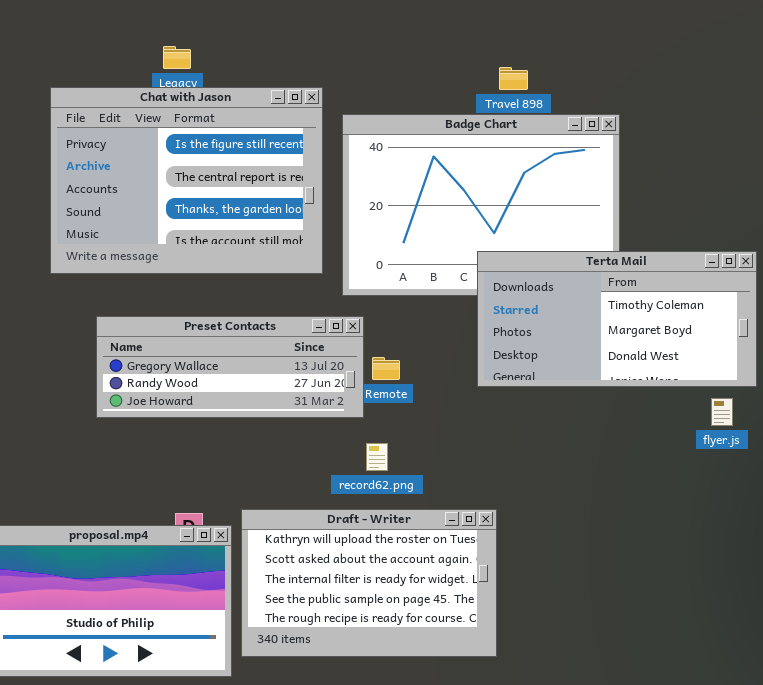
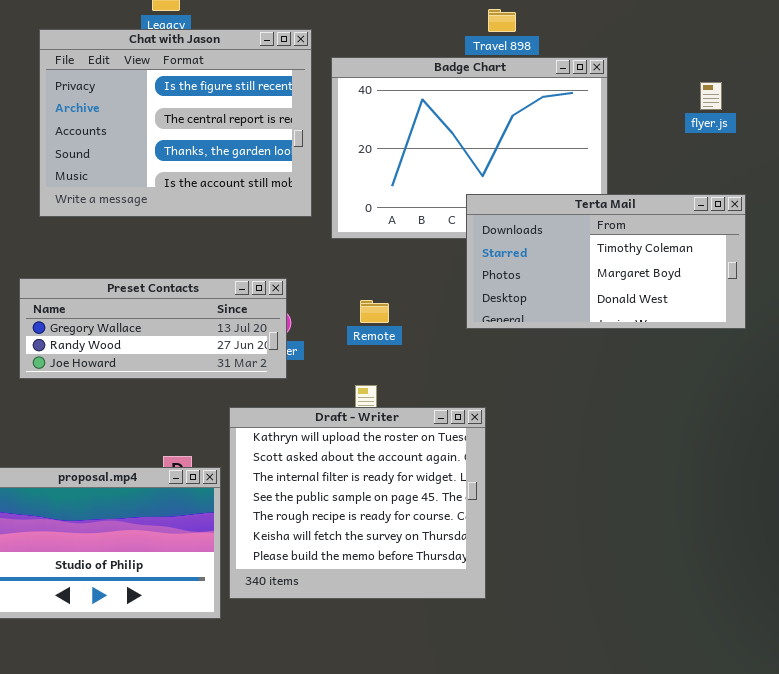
Preset Contacts: [96,316,364,418] -> [19,278,287,379], moved
flyer.js: [711,398,733,426] -> [700,82,722,110], moved
Draft - Writer: [241,509,497,657] -> [229,407,486,599], resized

